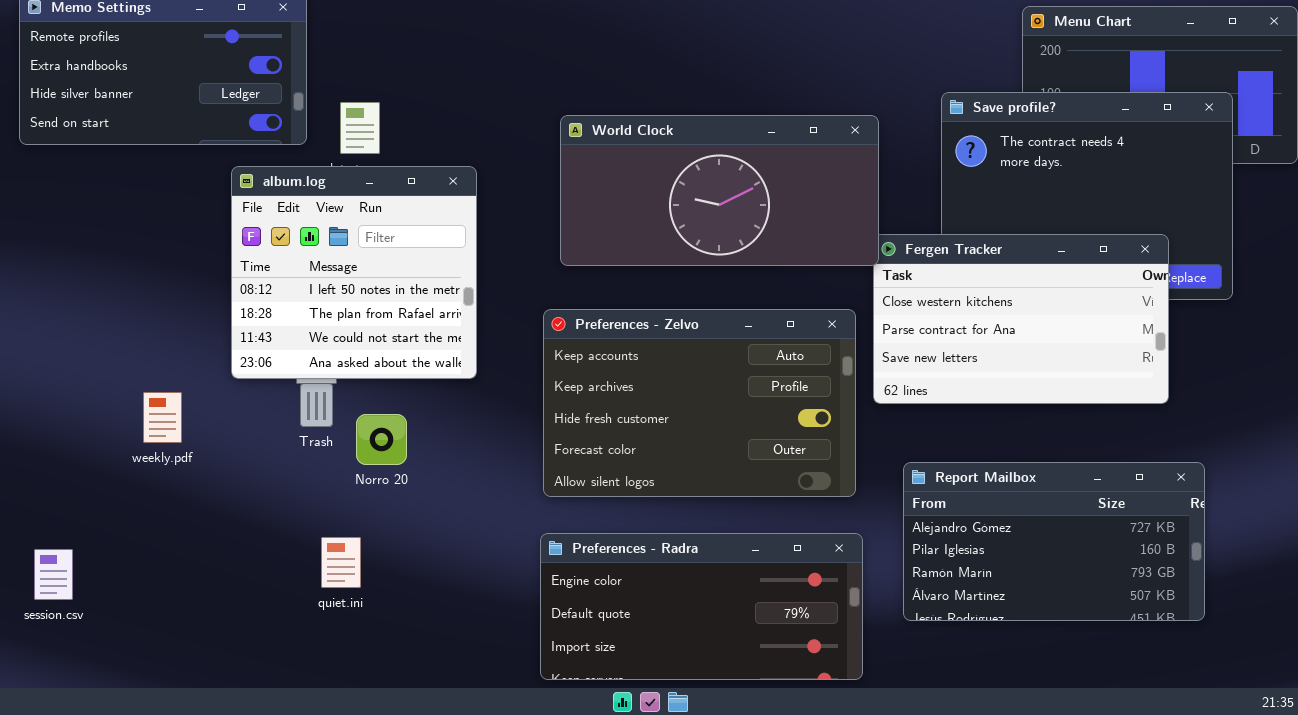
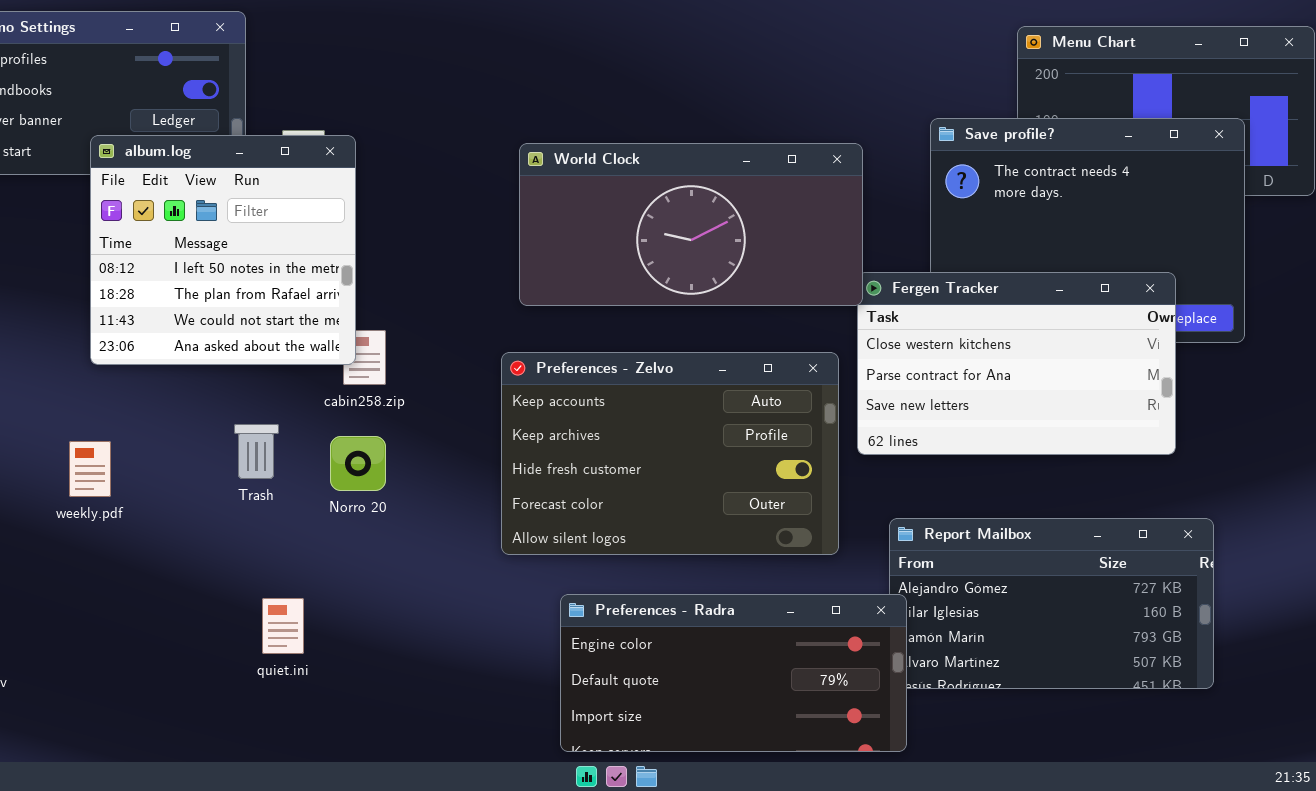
album.log: [231,166,477,379] -> [90,135,356,365], moved
Norro 20: [356,414,407,465] -> [330,436,386,491], moved
Preferences - Radra: [540,533,863,680] -> [560,594,907,752], moved

